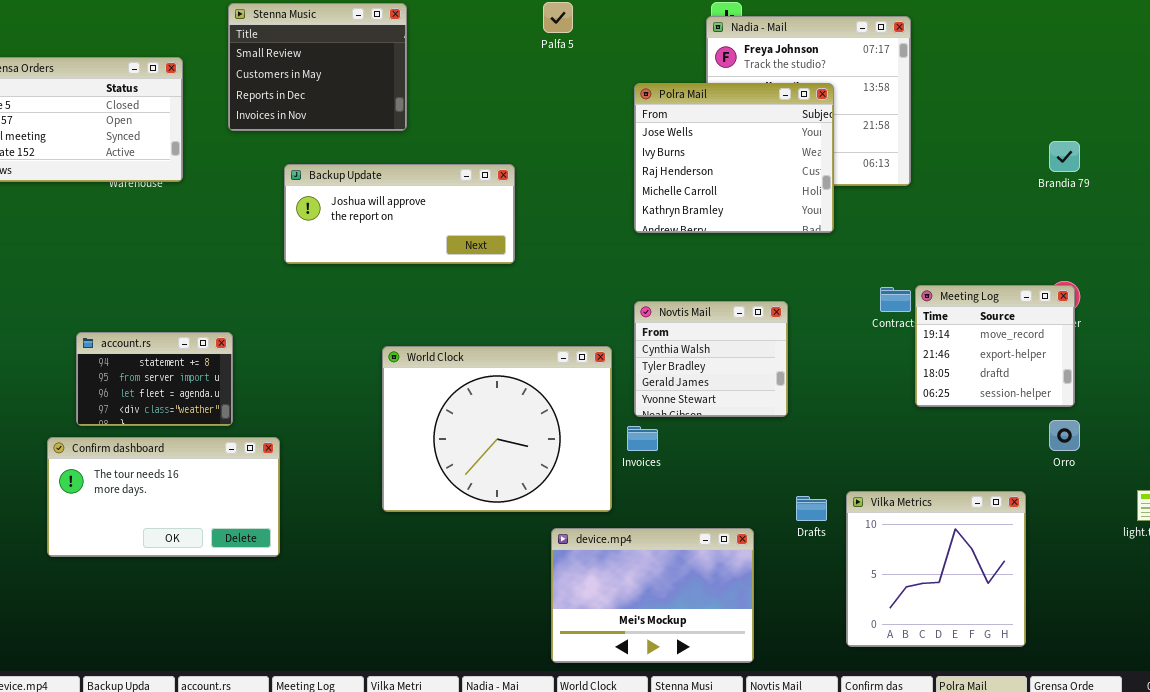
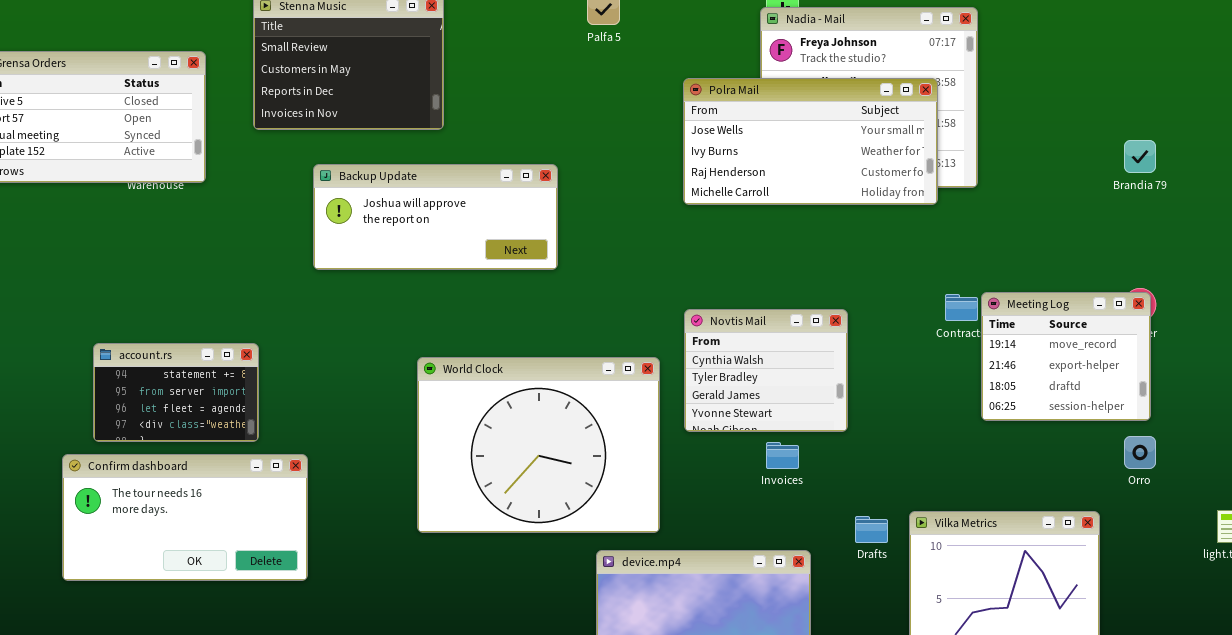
Polra Mail: [634,83,834,233] -> [683,78,938,205], resized
Invoices: [627,426,658,451] -> [766,442,799,469], moved

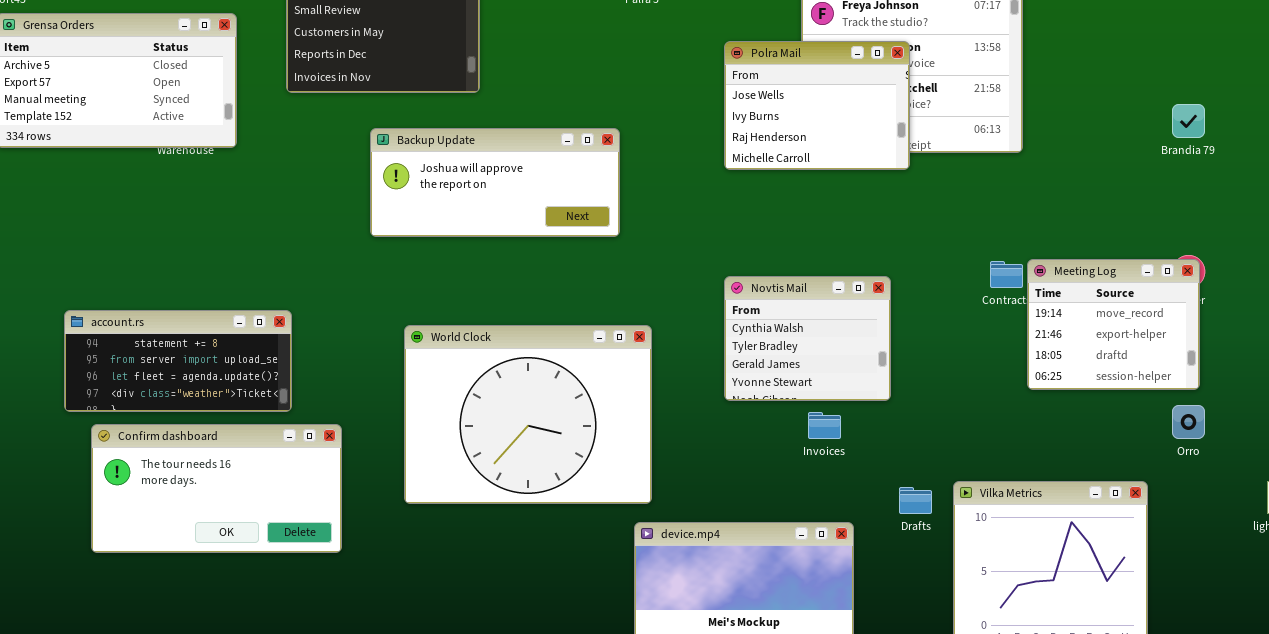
Polra Mail: [683,78,938,205] -> [724,41,910,170], resized
Backup Update: [313,164,558,270] -> [370,128,620,237], moved
account.rs: [93,343,259,442] -> [64,310,292,412], resized
World Clock: [417,357,660,533] -> [404,325,652,504], moved

